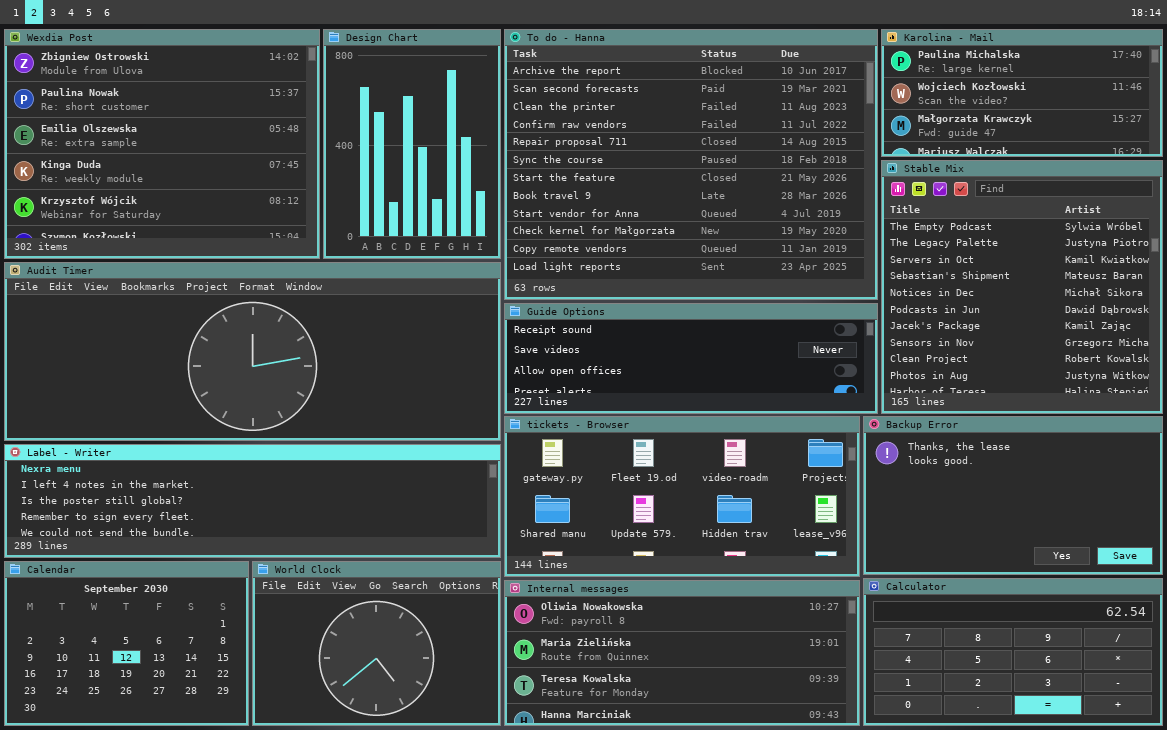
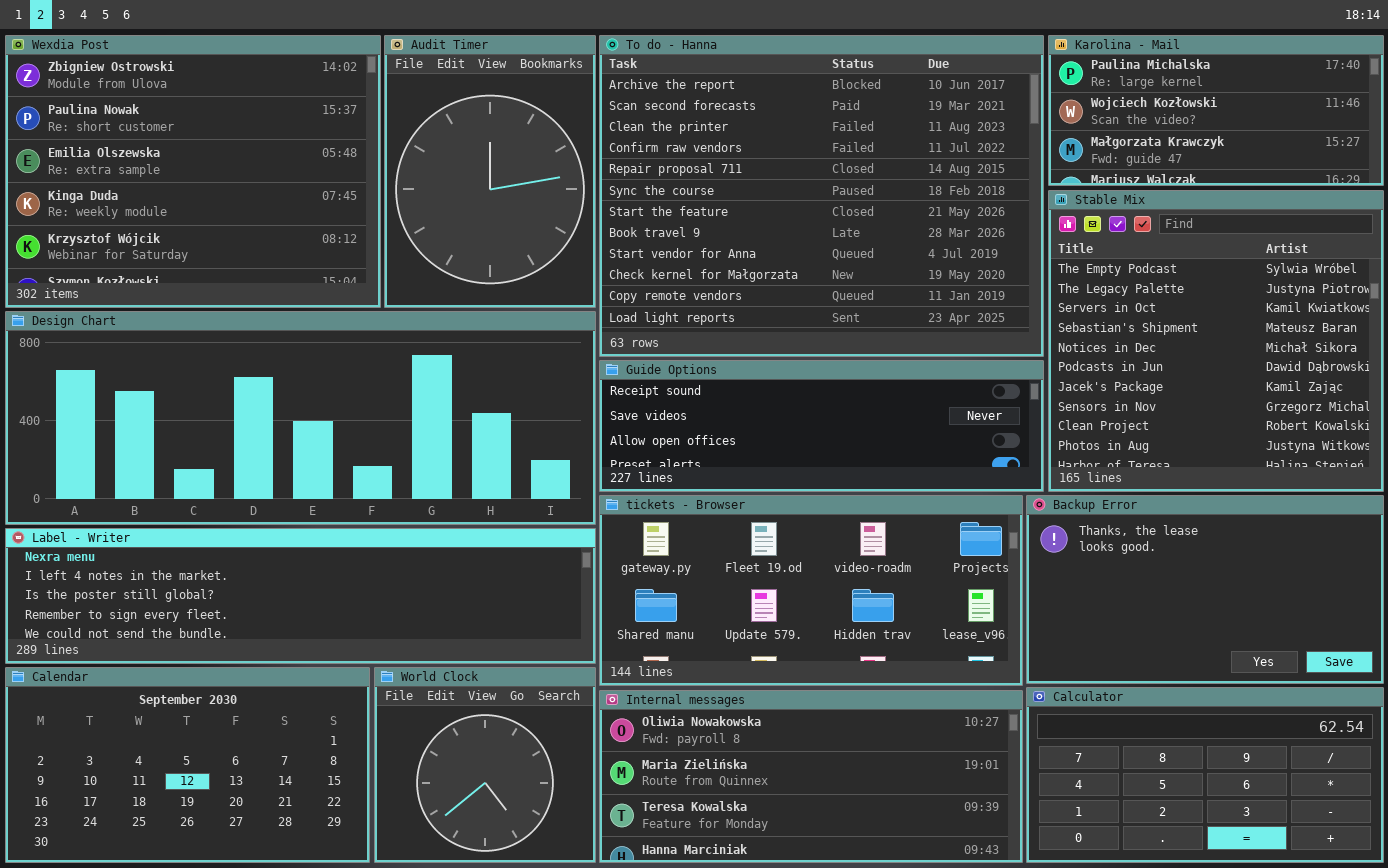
Design Chart: [323,29,501,259] -> [5,311,596,525], moved, resized
Audit Timer: [4,262,501,441] -> [384,35,596,308], moved, resized
Calendar: [4,561,249,726] -> [5,667,370,863], resized
World Clock: [252,561,501,726] -> [374,667,596,863], resized

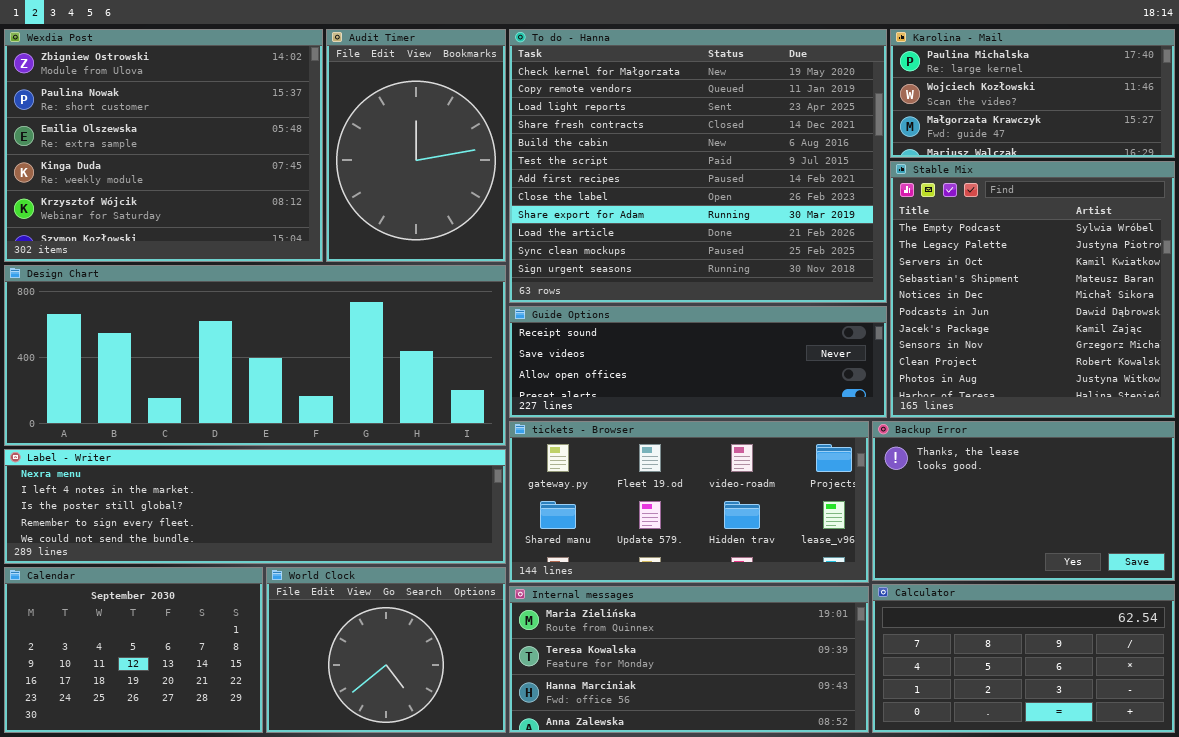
To do - Hanna: [599,35,1044,357] -> [509,29,887,303], scrolled down 9 rows
Calendar: [5,667,370,863] -> [4,567,263,733], resized
World Clock: [374,667,596,863] -> [266,567,506,733], resized
Internal messages: [599,690,1023,863] -> [509,586,869,733], scrolled down 1 row

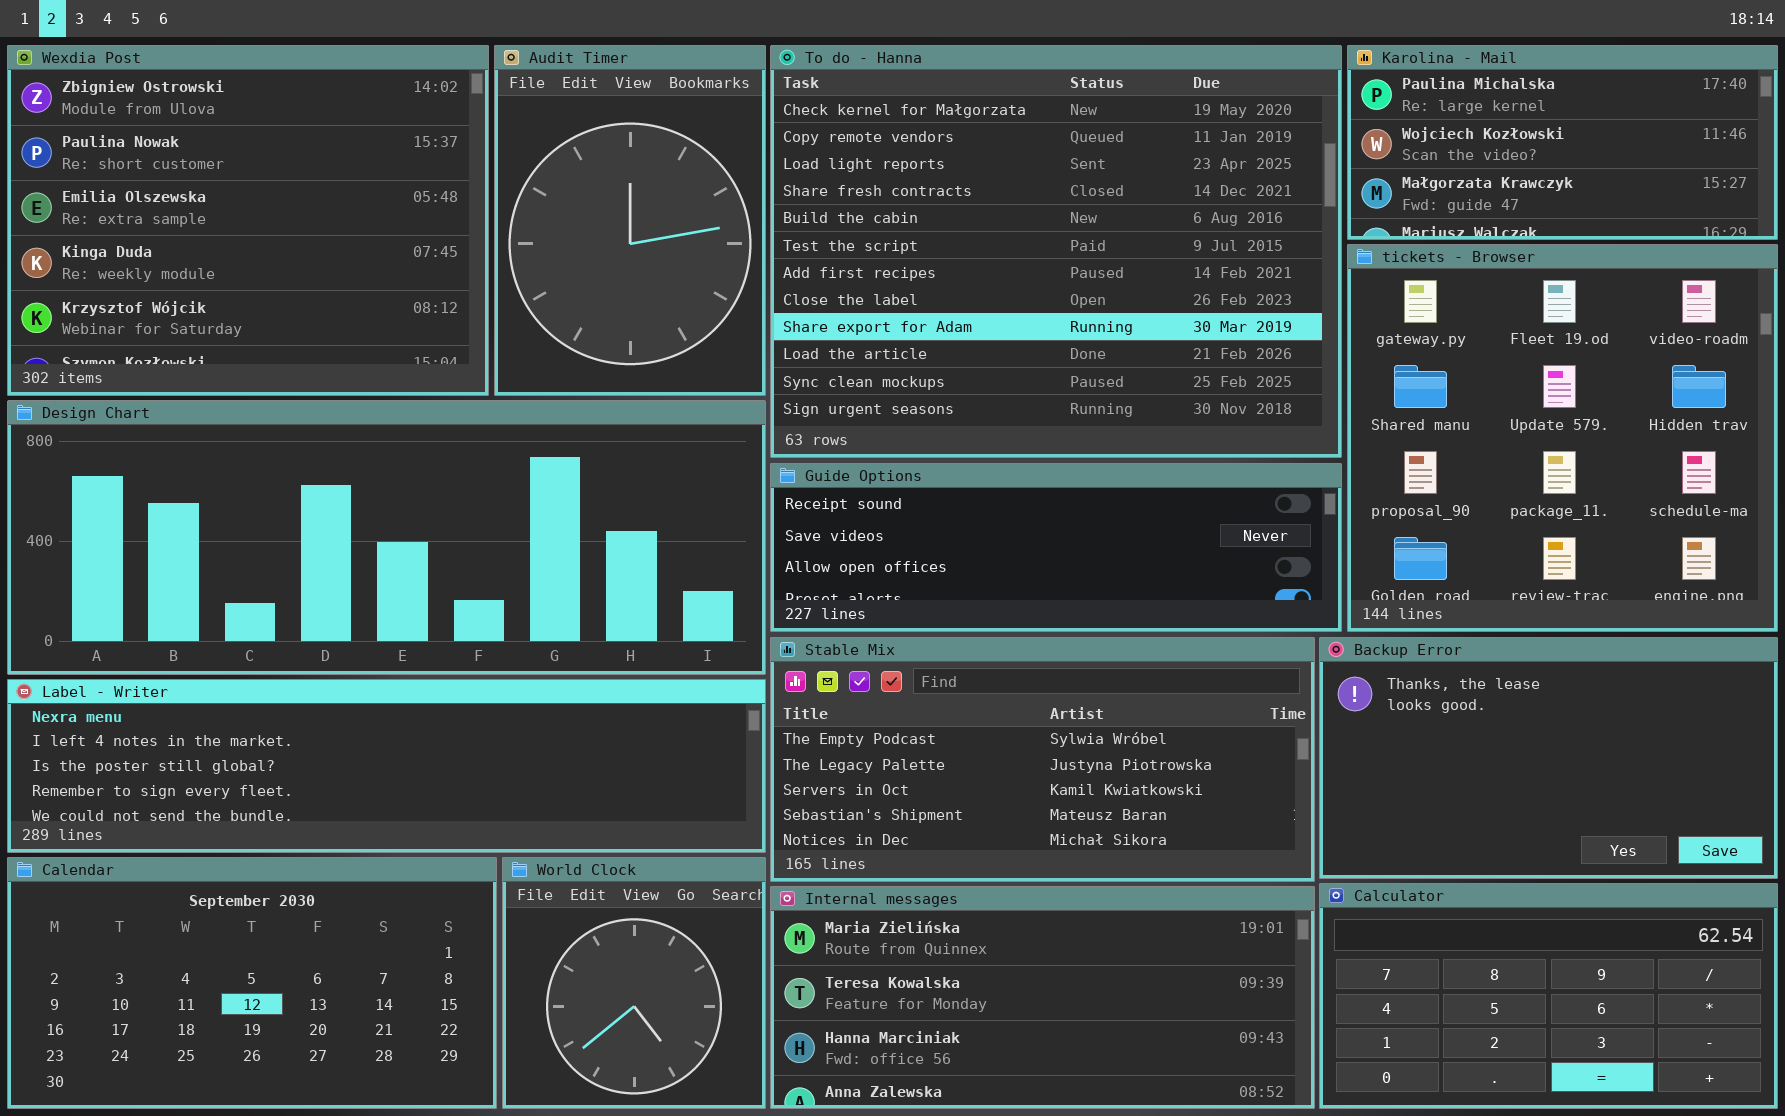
Stable Mix: [890,161,1175,418] -> [770,637,1315,882], moved, resized
tickets - Browser: [509,421,869,583] -> [1347,244,1778,632], moved, resized
Calendar: [4,567,263,733] -> [7,857,497,1109], resized
World Clock: [266,567,506,733] -> [502,857,766,1109], resized

